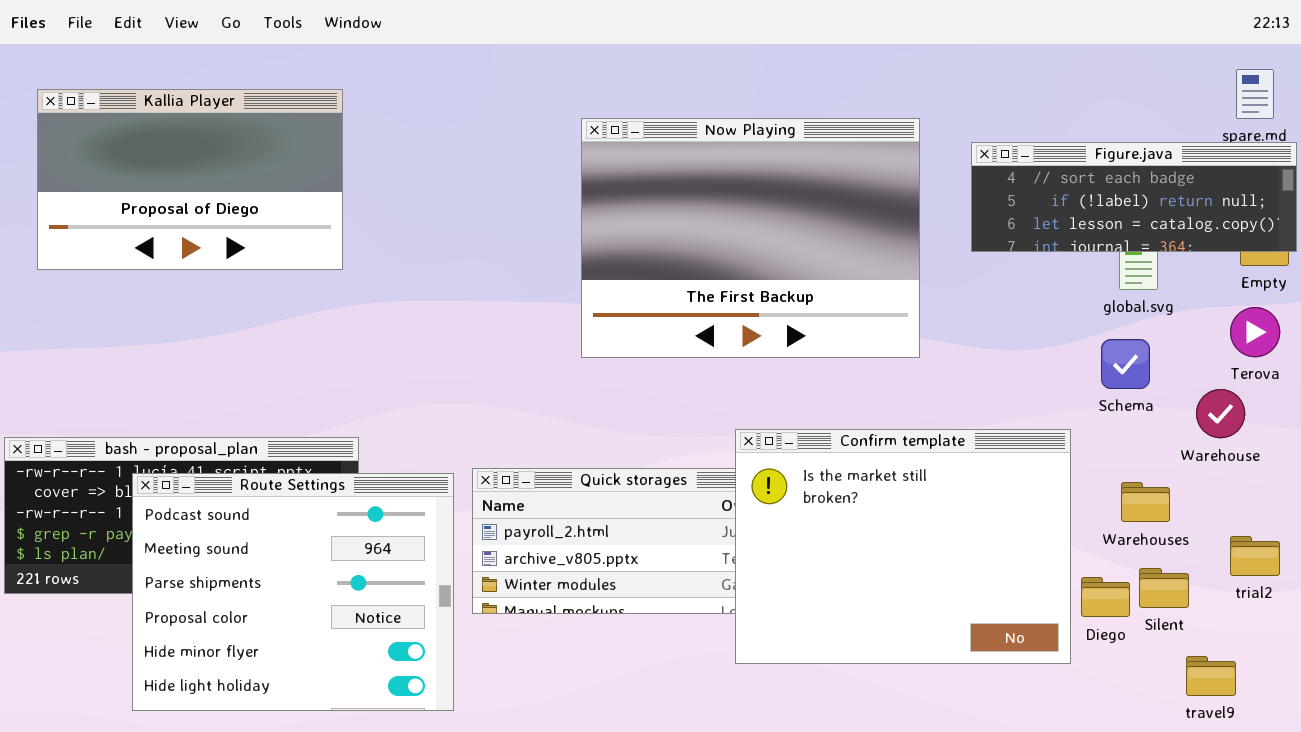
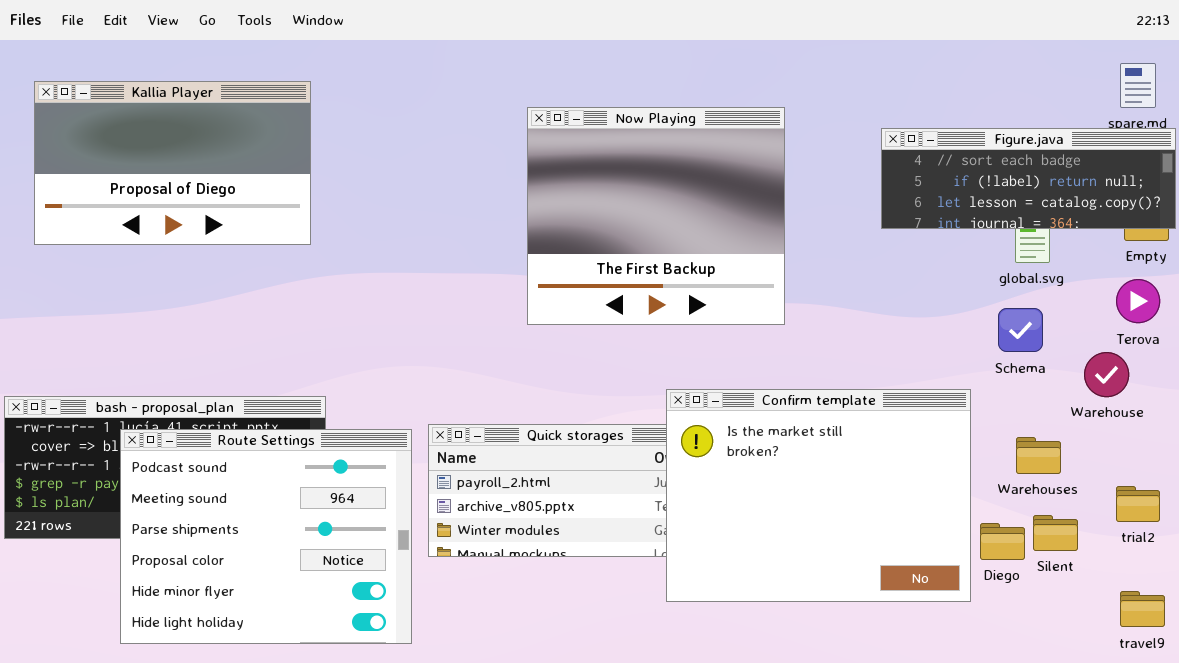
Now Playing: [581,118,920,358] -> [527,107,785,325], resized
travel9: [1186,656,1236,696] -> [1120,591,1165,627], moved

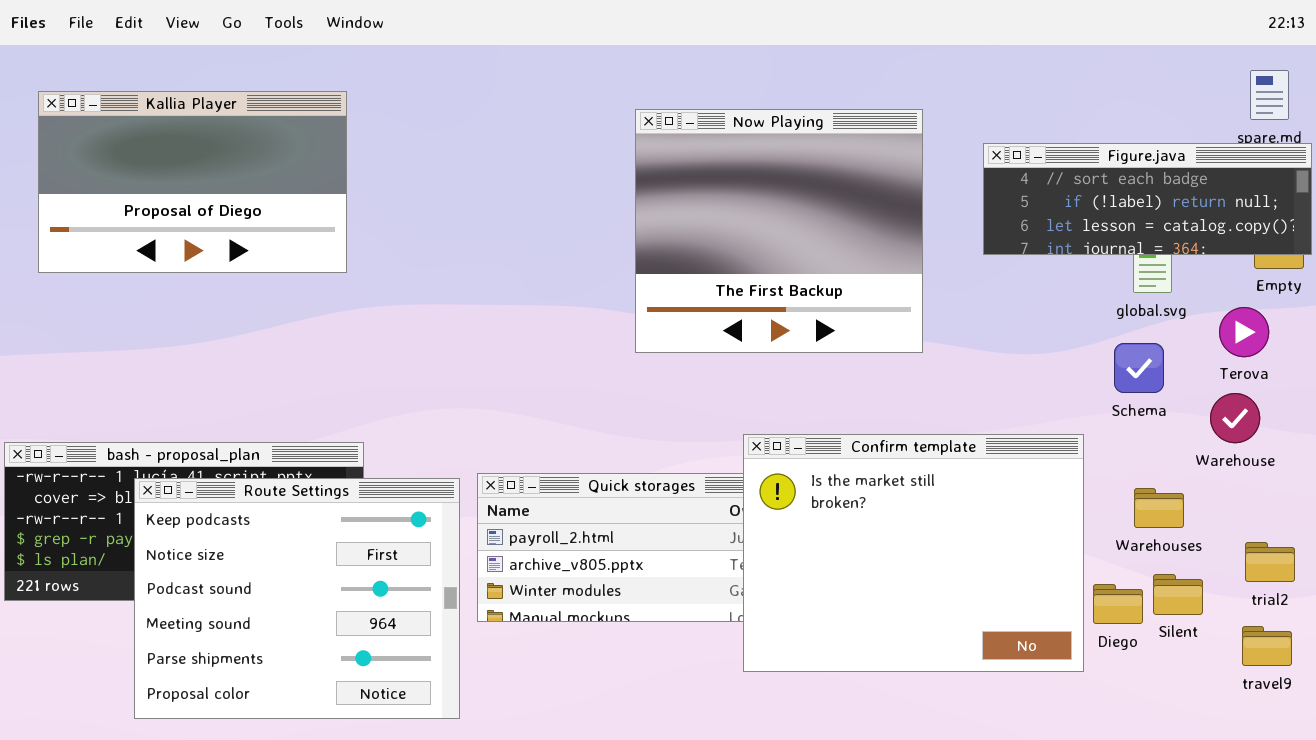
Now Playing: [527,107,785,325] -> [635,109,923,353], moved
Terova: [1116,279,1160,323] -> [1219,307,1269,357], moved
Route Settings: [120,429,412,644] -> [134,478,460,719], scrolled up 2 rows
travel9: [1120,591,1165,627] -> [1242,626,1292,666], moved

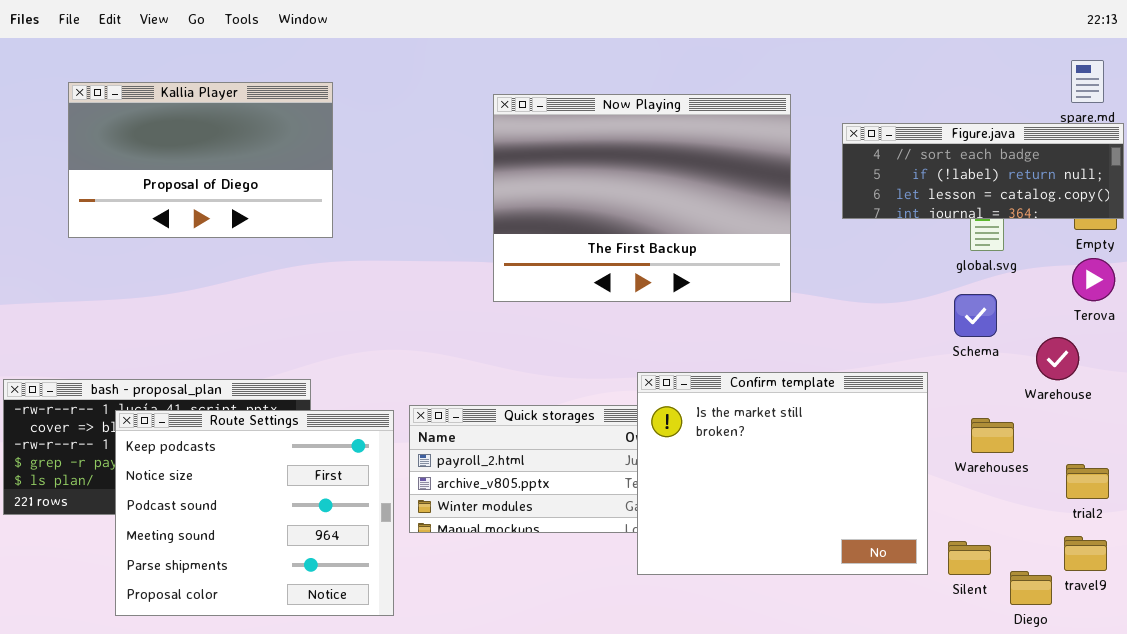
Kallia Player: [38,91,347,273] -> [68,82,333,238], moved
Now Playing: [635,109,923,353] -> [493,94,791,302], resized
Terova: [1219,307,1269,357] -> [1072,258,1115,301], moved
Silent: [1153,574,1203,615] -> [948,541,991,575], moved
Diego: [1093,584,1143,624] -> [1010,571,1052,605], moved

